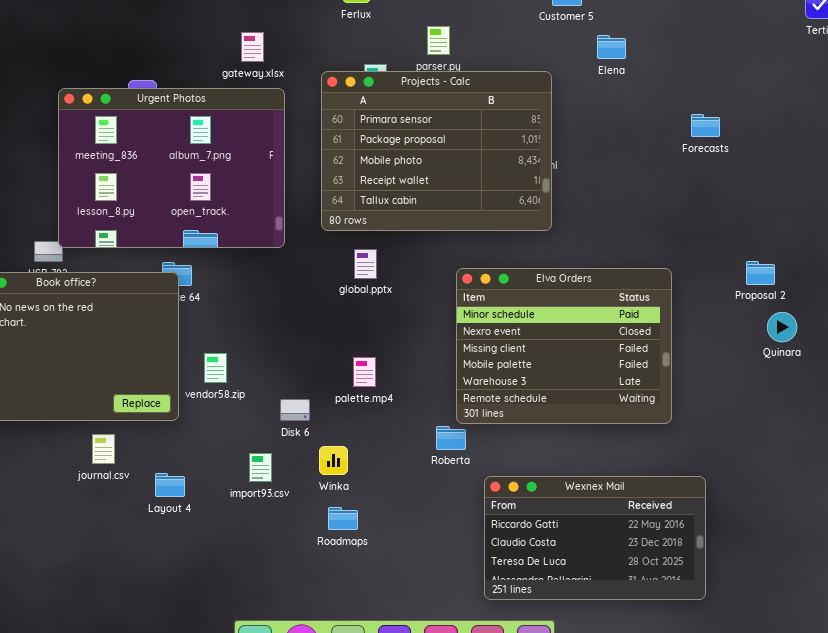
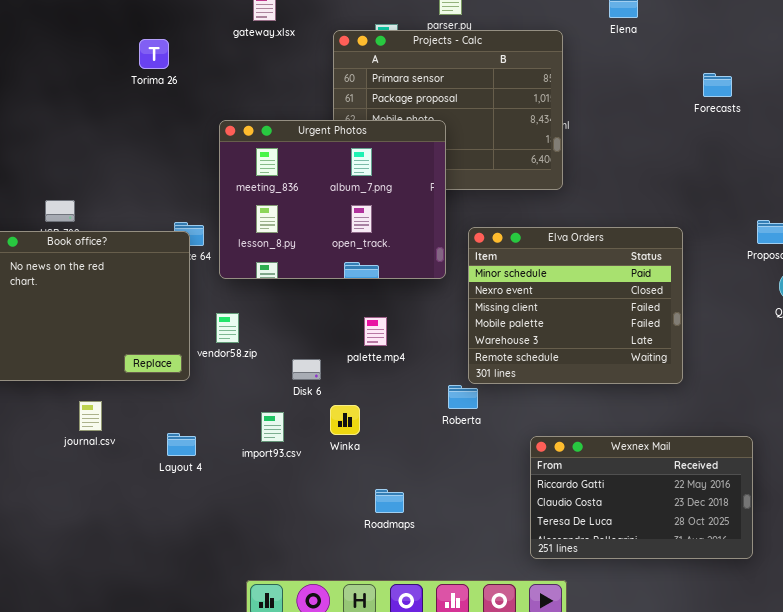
Urgent Photos: [58,88,285,248] -> [219,120,446,279], moved
journal.csv: [92,434,115,464] -> [79,401,102,431], moved
Wexnex Mail: [484,476,706,600] -> [530,436,753,559], moved
Roadmaps: [328,507,358,530] -> [375,489,404,513], moved

